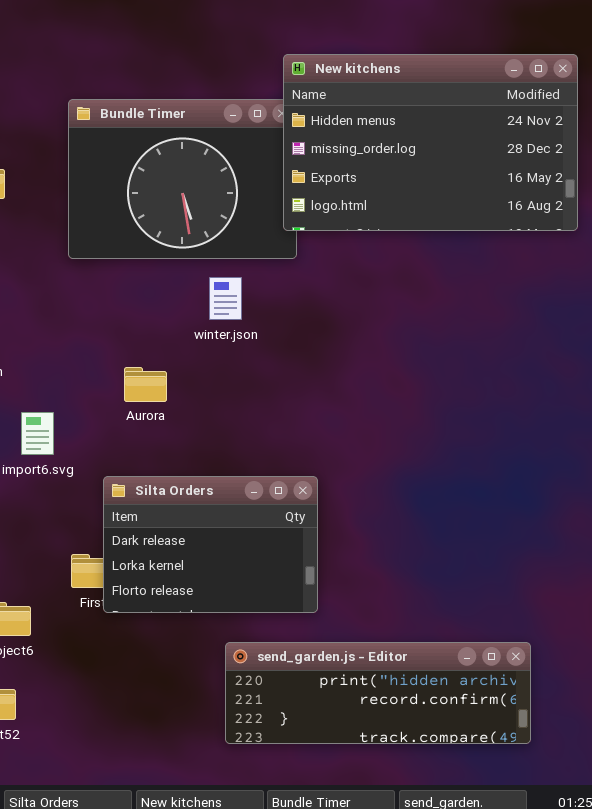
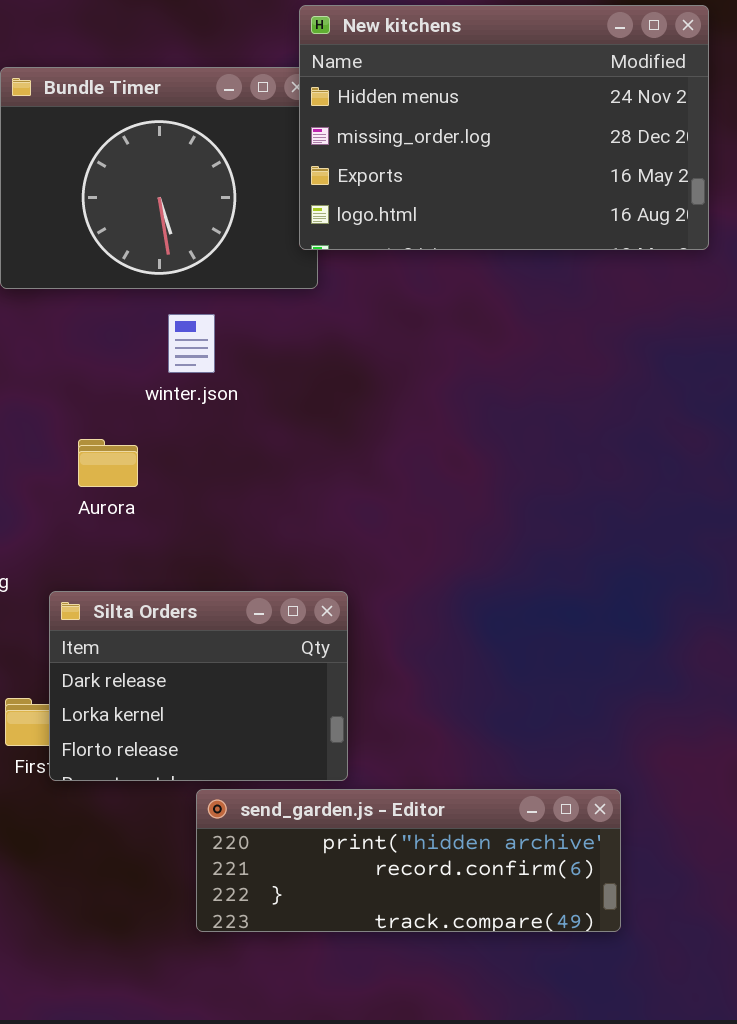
winter.json: [209,277,242,320] -> [168,314,215,373], moved
send_garden.js - Editor: [225,642,531,744] -> [196,789,621,932], moved

